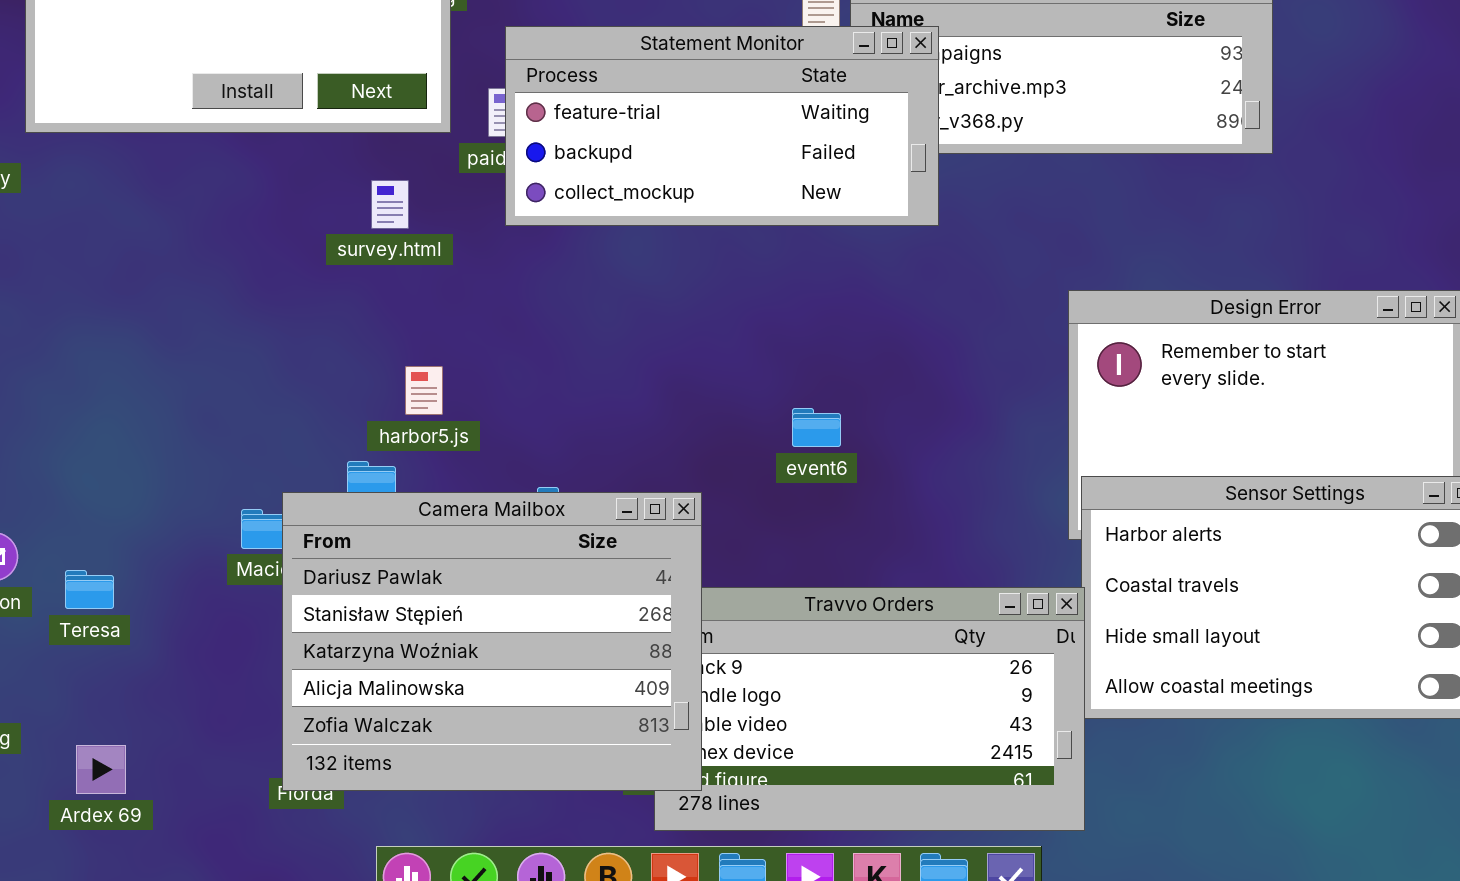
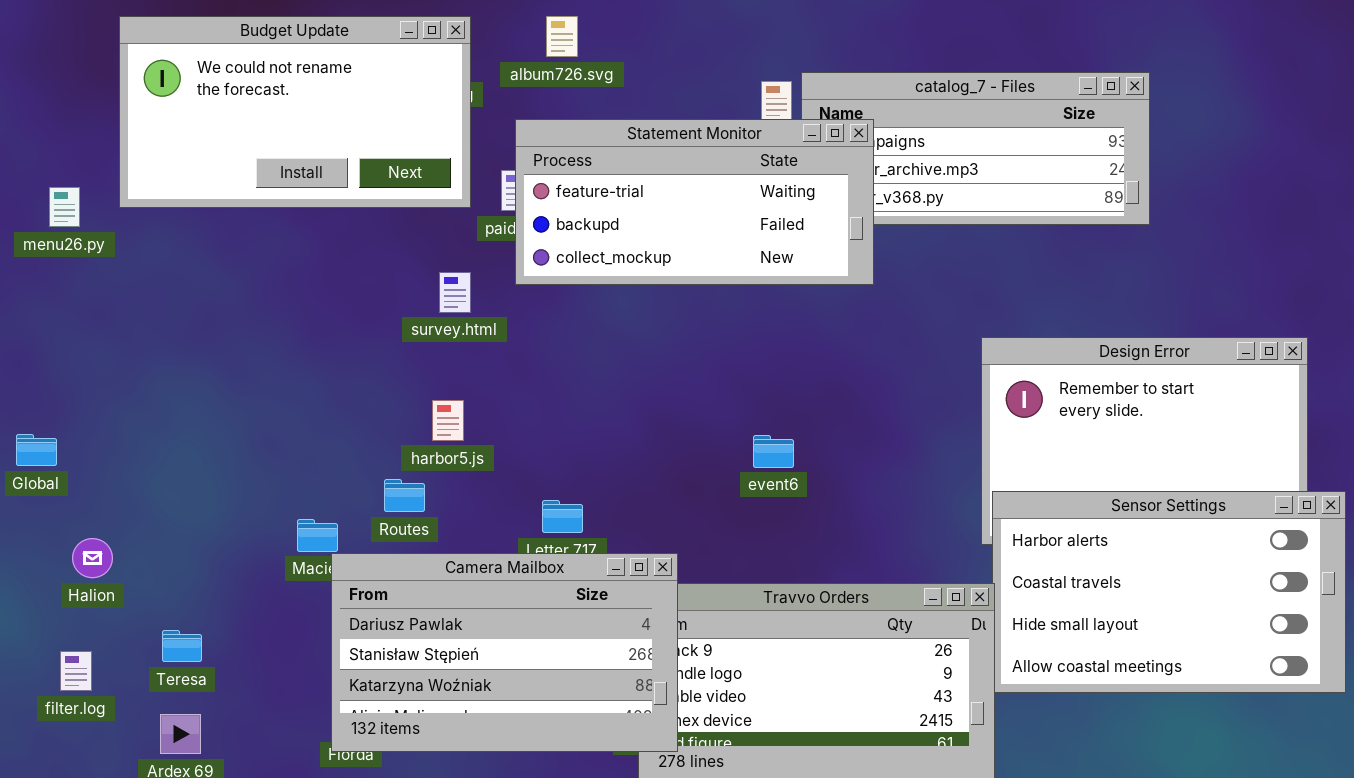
survey.html: [371,180,409,229] -> [439,272,471,313], moved
Camera Mailbox: [282,492,702,791] -> [331,553,678,752], resized
Teresa: [65,570,114,609] -> [162,630,202,662], moved

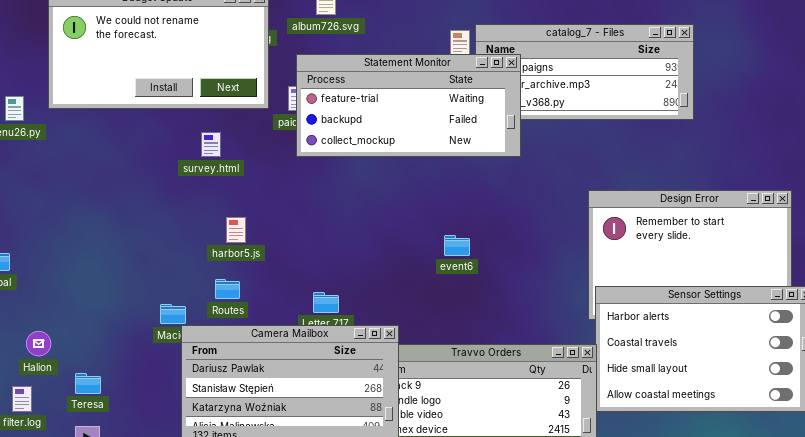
survey.html: [439,272,471,313] -> [201,132,221,157], moved
harbor5.js: [432,400,464,441] -> [226,217,246,243], moved
event6: [753,435,794,468] -> [444,235,470,256], moved
Halion: [72,538,113,578] -> [26,331,51,356], moved

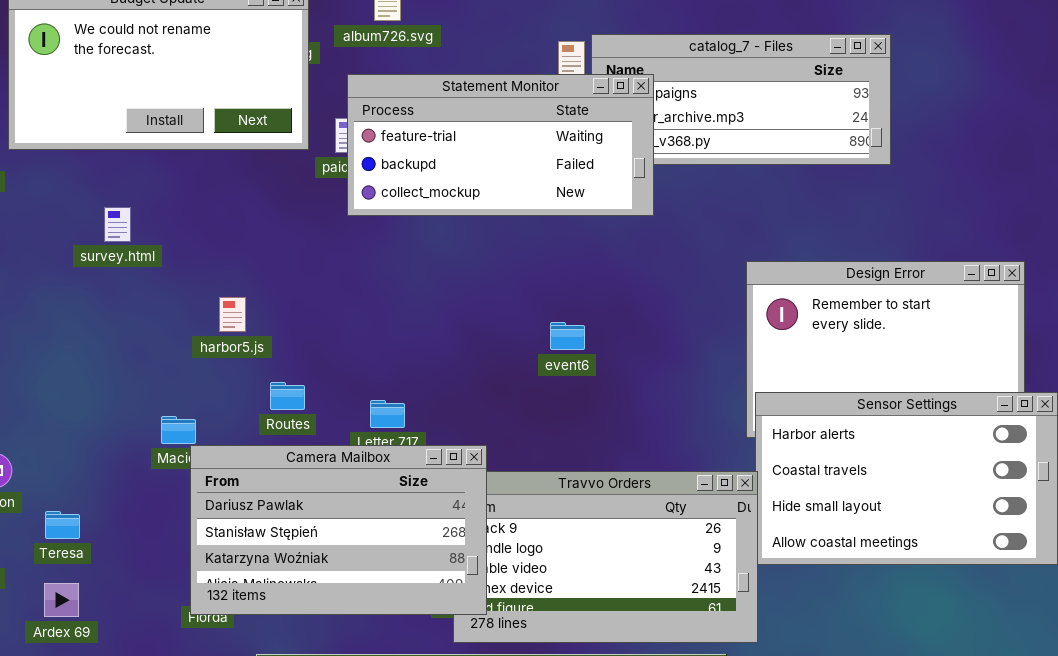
survey.html: [201,132,221,157] -> [104,207,131,242], moved
harbor5.js: [226,217,246,243] -> [219,297,246,332], moved
Routes: [215,279,240,299] -> [270,382,305,410], moved

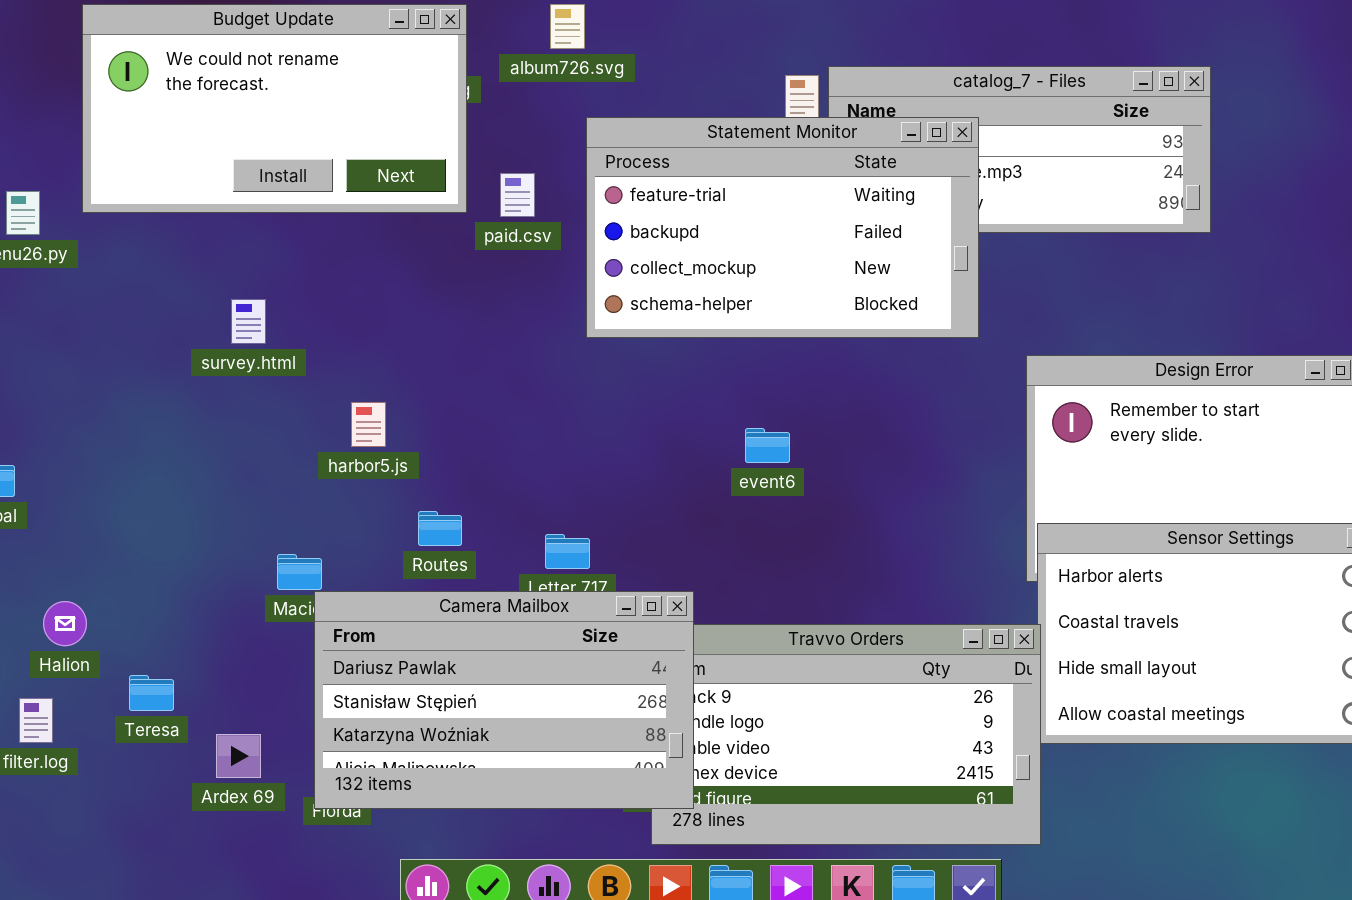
Statement Monitor: [347,74,654,216] -> [586,117,979,338], moved, resized
survey.html: [104,207,131,242] -> [231,299,266,344], moved
event6: [550,322,585,350] -> [745,428,790,463], moved
Ardex 69: [44,583,79,617] -> [216,734,261,778], moved

